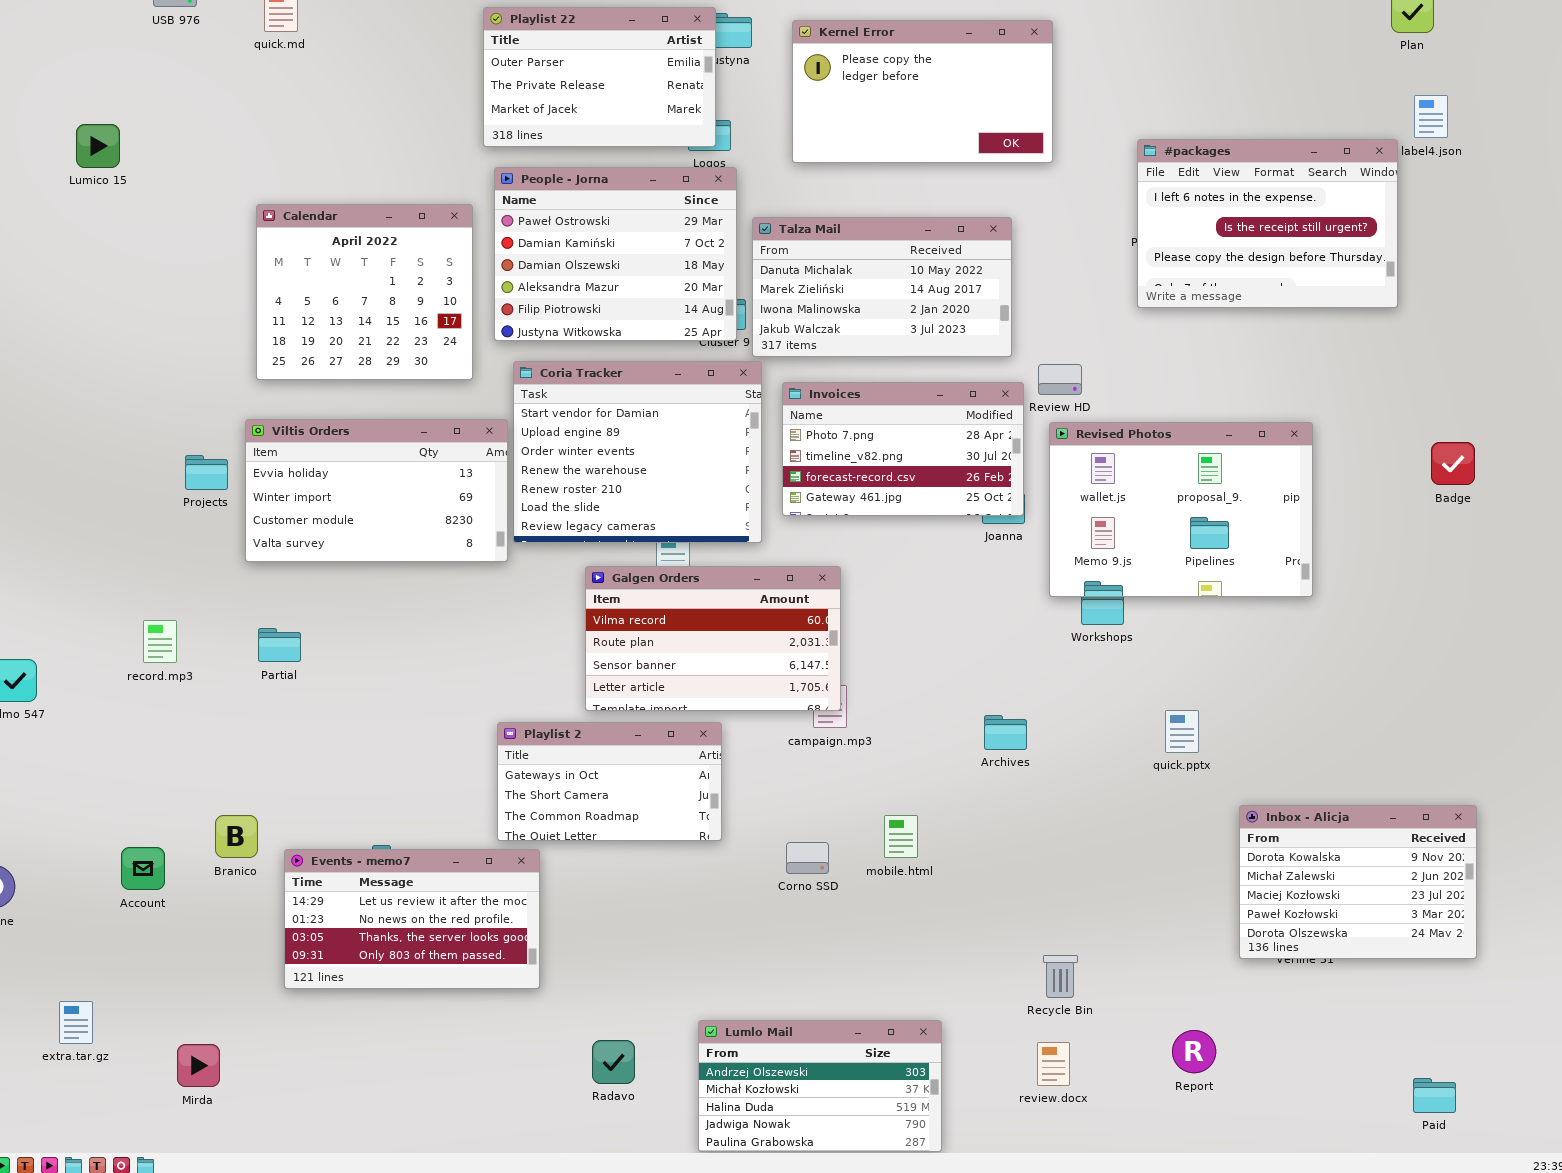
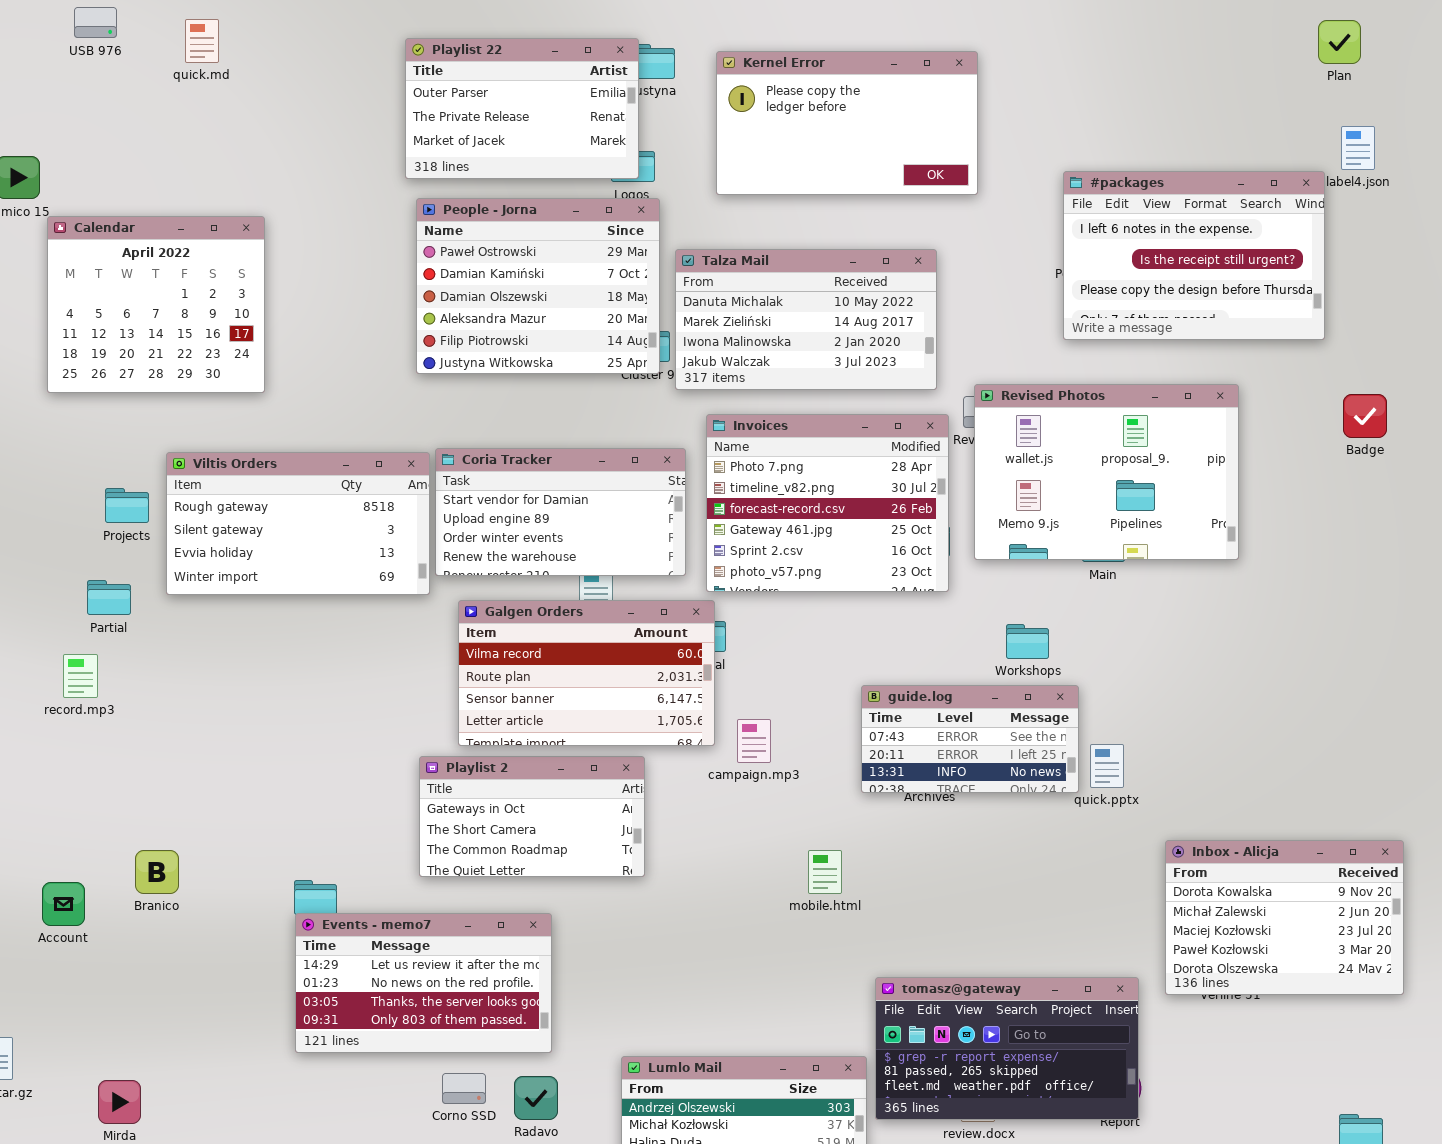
Calendar: [256,204,473,380] -> [47,216,265,393], moved
Coria Tracker: [513,361,762,543] -> [435,448,686,576], resized
Invoices: [782,382,1024,516] -> [706,414,949,592], resized
Viltis Orders: [245,419,508,562] -> [166,452,430,595], scrolled up 2 rows
Revised Photos: [1049,422,1313,597] -> [974,384,1239,560], moved
Badge: [1431,442,1475,485] -> [1343,394,1387,438], moved
Galgen Orders: [585,566,841,711] -> [458,600,715,746], moved
Partial: [258,628,301,662] -> [87,580,131,615], moved
guide.log: none -> [861,685,1079,793], opened
Corno SSD: [786,842,829,874] -> [442,1073,486,1104], moved
Events - memo7: [284,849,540,989] -> [295,913,552,1053], moved
tomasz@gateway: none -> [875,977,1139,1120], opened

